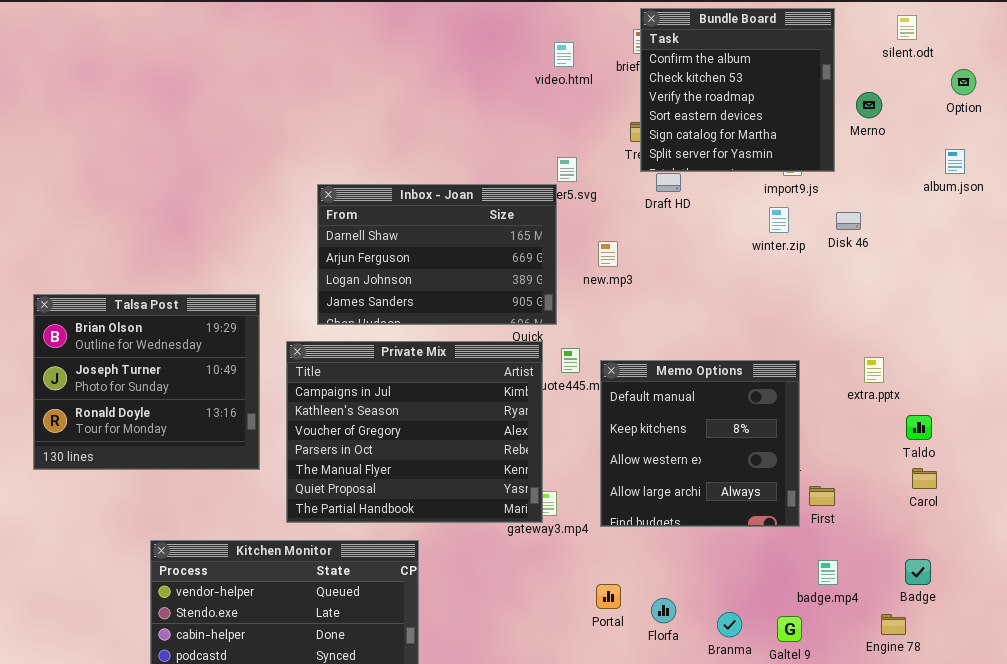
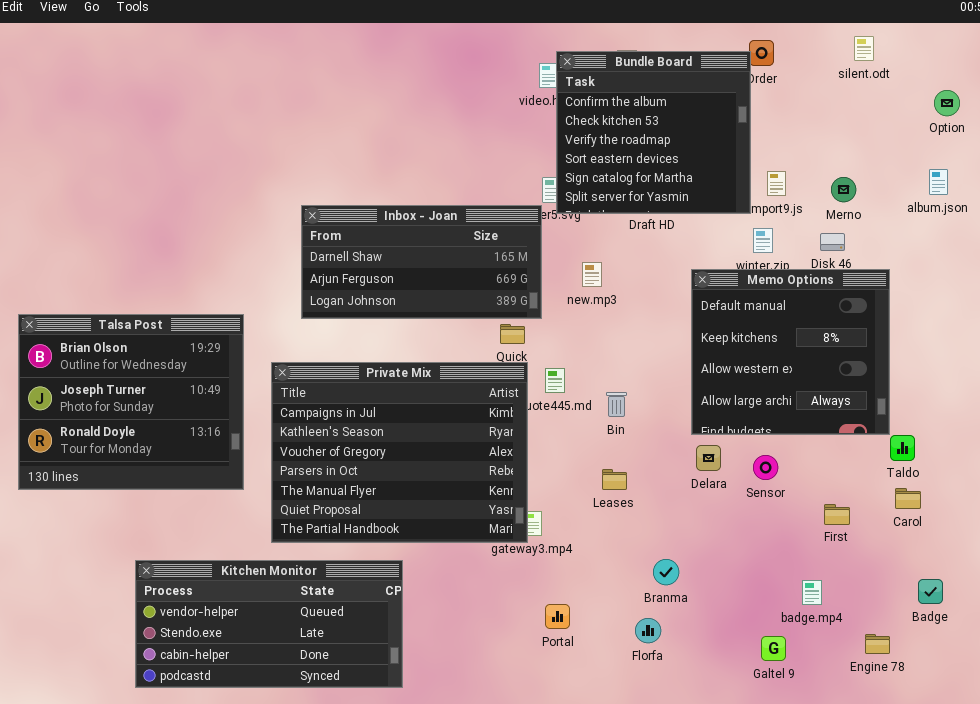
Bundle Board: [640,8,835,172] -> [556,51,751,214], moved
silent.odt: [897,15,917,40] -> [854,36,874,61], moved
Merno: [856,92,882,118] -> [831,177,856,202], moved
Inbox - Joan: [317,184,557,325] -> [301,205,542,319], resized
Memo Options: [600,360,800,527] -> [691,269,890,435], moved
First: [809,486,835,506] -> [824,504,850,525], moved
Badge: [905,559,931,585] -> [918,579,943,604], moved
Portal: [596,584,621,609] -> [545,604,570,629], moved
Branma: [717,612,742,637] -> [653,559,679,585], moved

